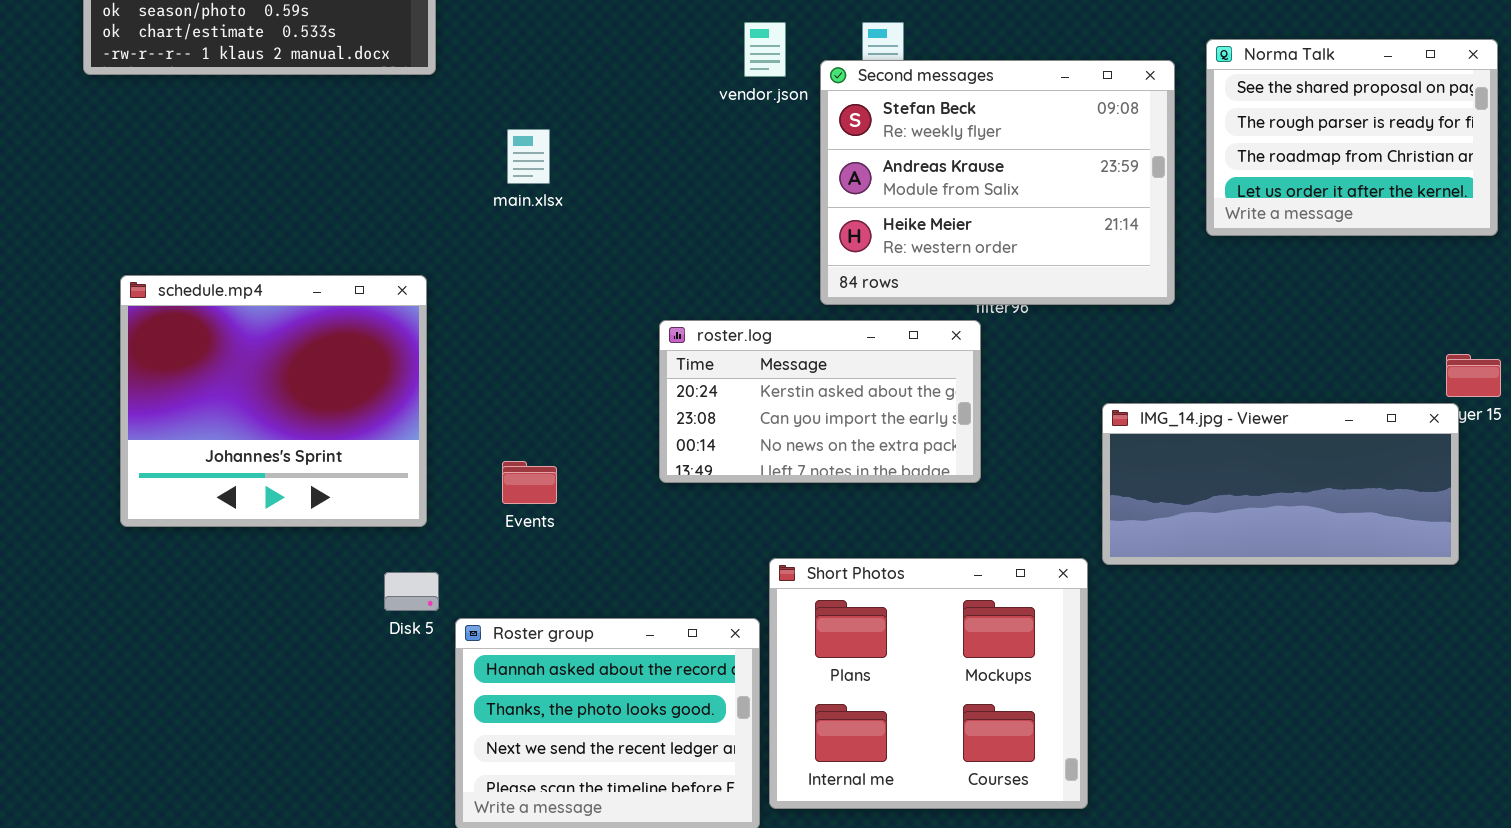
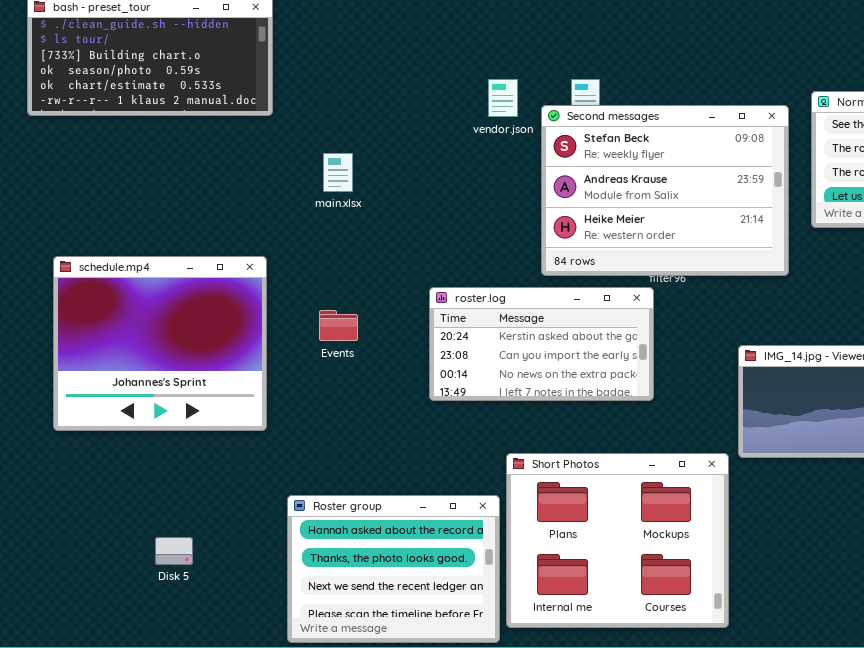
Events: [502,461,557,504] -> [319,310,358,341], moved
Disk 5: [384,572,439,611] -> [155,537,193,565], moved

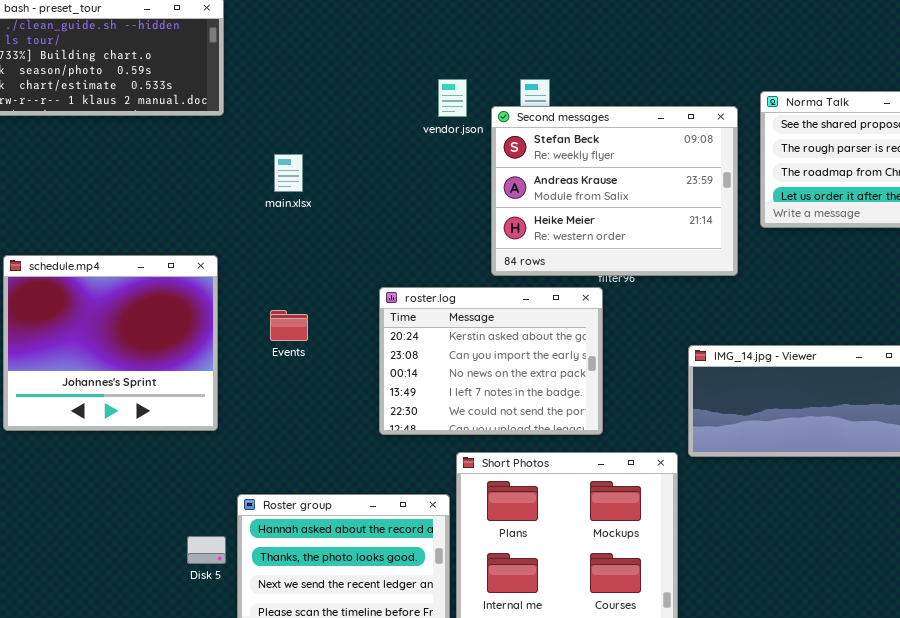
roster.log: [429,287,654,401] -> [379,287,603,435], resized
Disk 5: [155,537,193,565] -> [187,536,226,564], moved

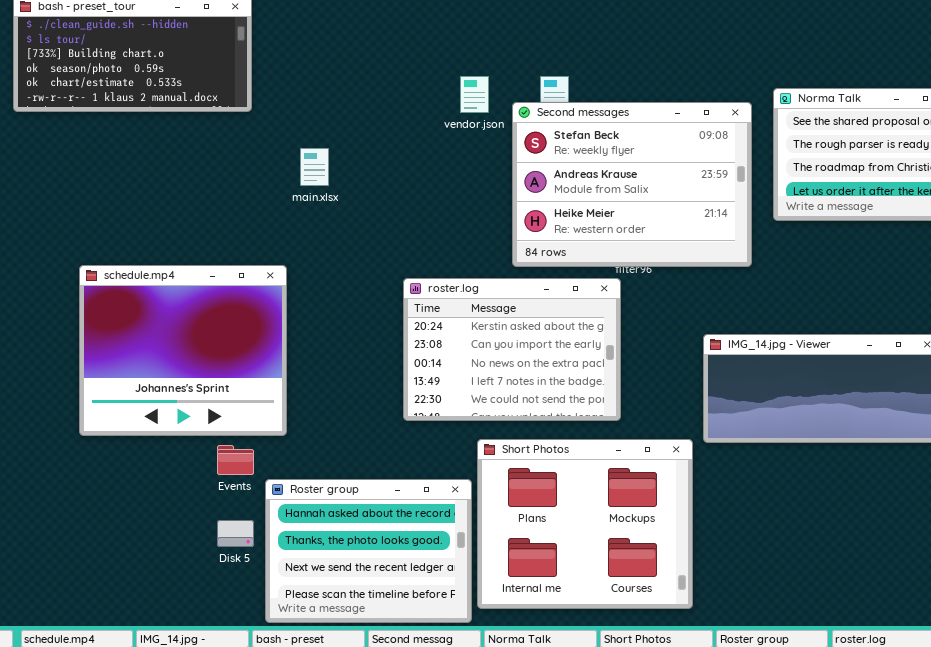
schedule.mp4: [3,255,218,431] -> [79,265,287,436], moved
Events: [270,310,308,341] -> [217,445,254,475], moved

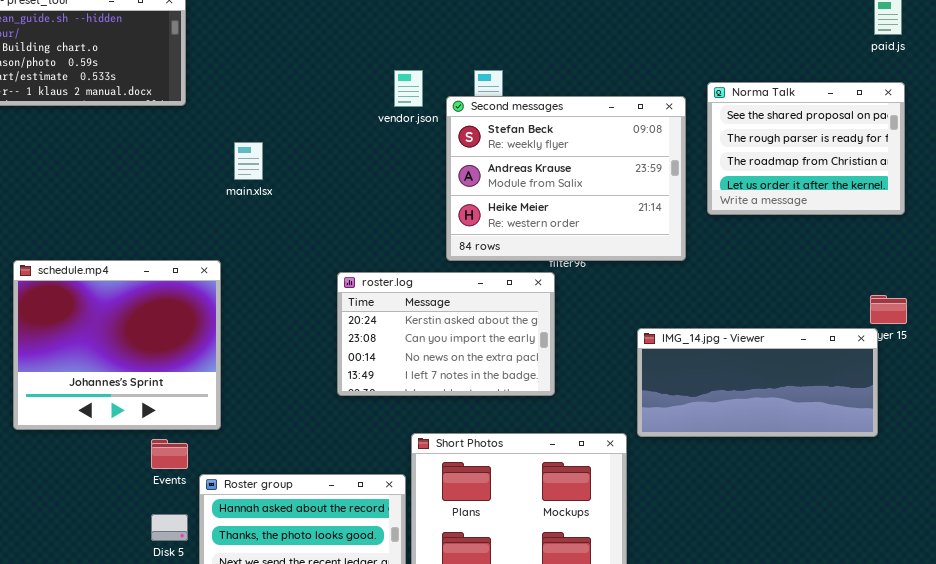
roster.log: [403,278,621,421] -> [337,272,555,396], resized

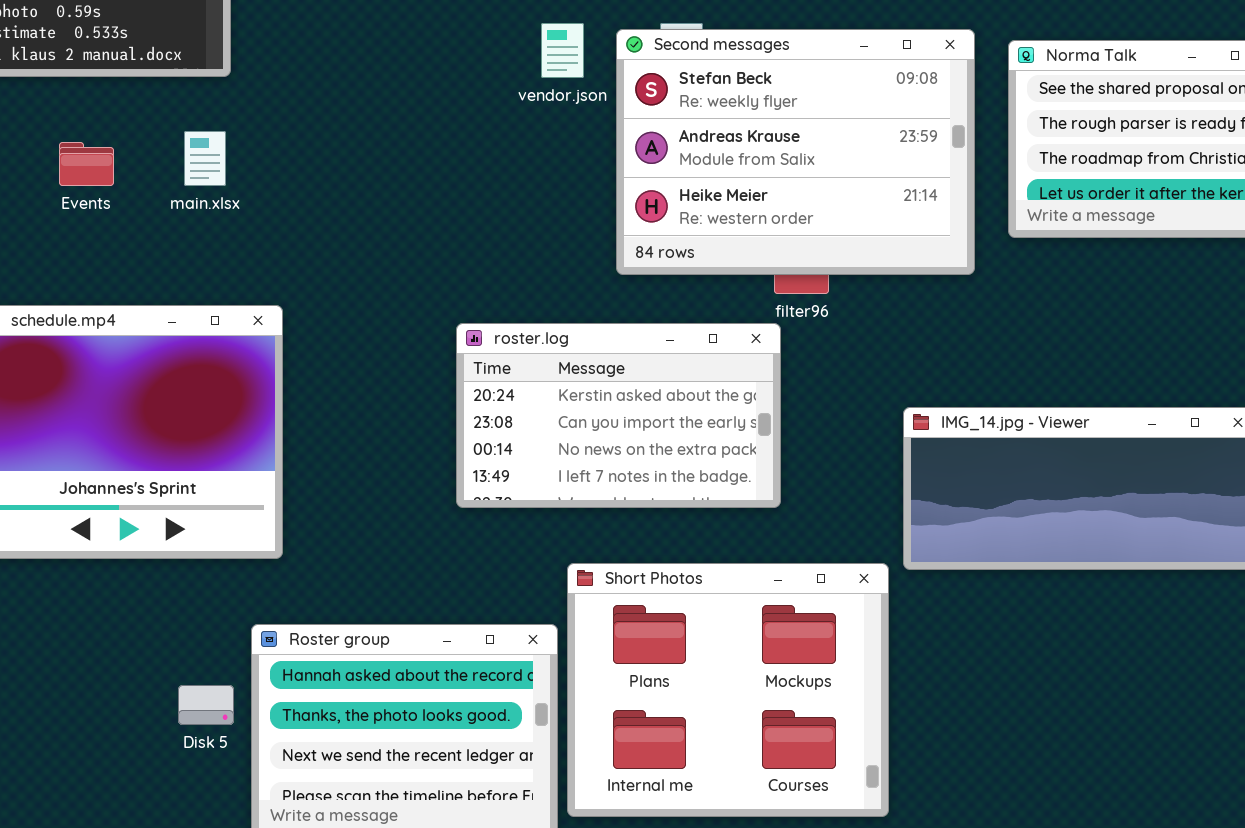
Second messages: [446,96,686,261] -> [616,29,975,275], moved
main.xlsx: [234,142,263,180] -> [184,131,226,186], moved
Events: [151,439,188,469] -> [59,142,114,186], moved

